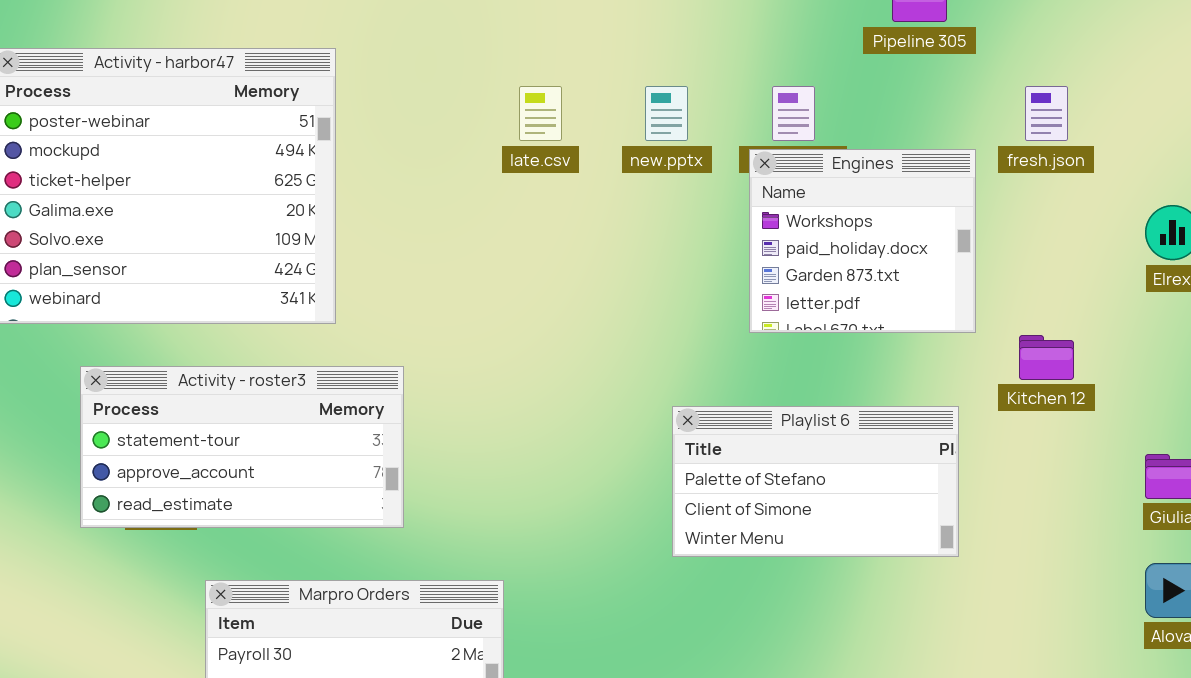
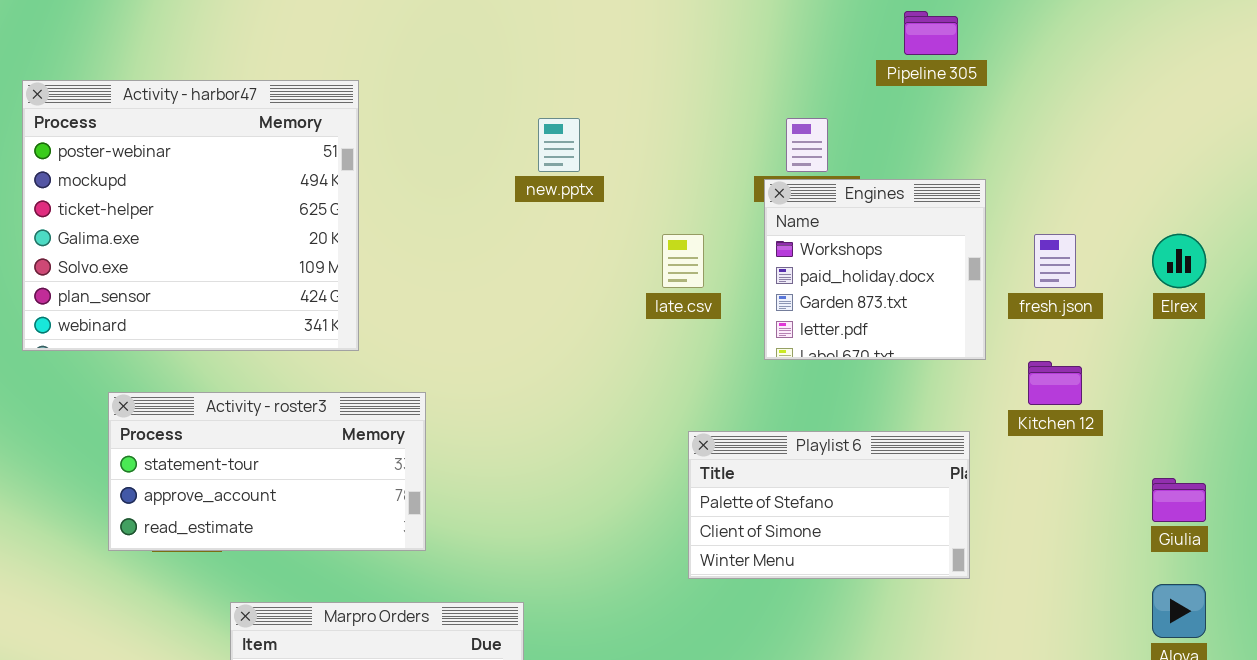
late.csv: [519,86,562,141] -> [662,234,704,288], moved
new.pptx: [645,86,688,141] -> [538,118,580,172], moved
fresh.json: [1025,86,1068,141] -> [1034,234,1076,288], moved

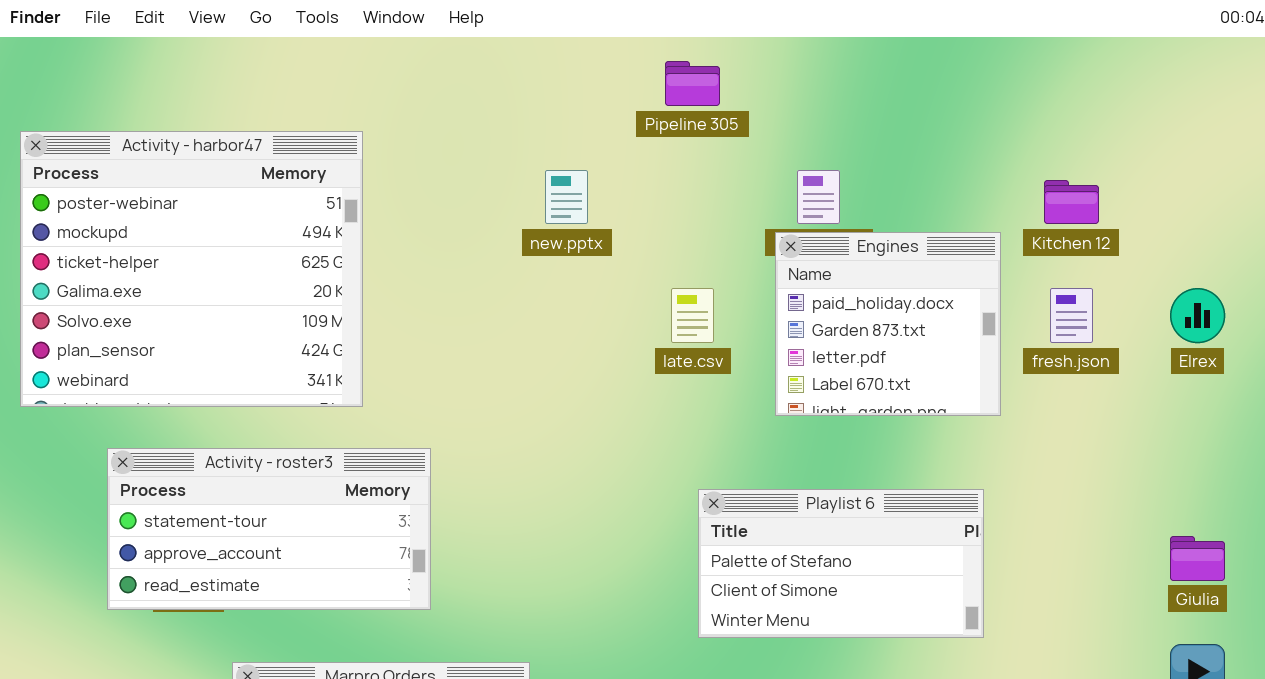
Pipeline 305: [904,11,958,55] -> [665,61,720,106], moved
Engines: [764,179,986,360] -> [775,232,1001,416], scrolled down 1 row
Kitchen 12: [1028,361,1082,405] -> [1044,180,1099,224], moved

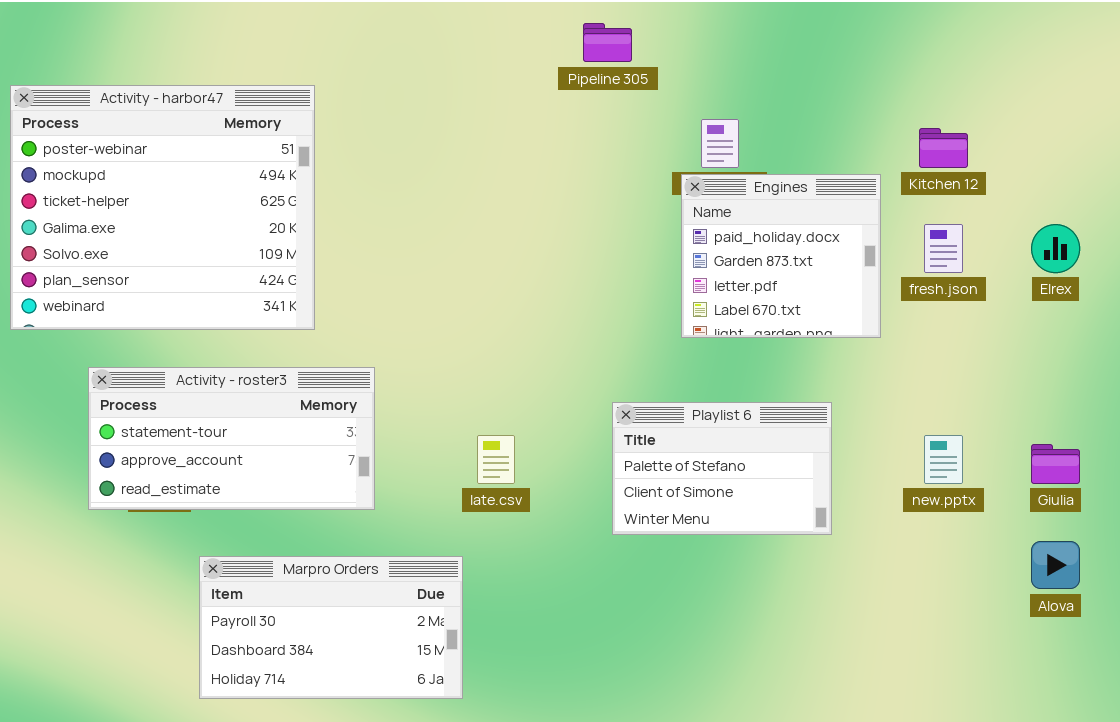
new.pptx: [545,170,588,224] -> [924,435,963,484], moved
late.csv: [671,288,714,343] -> [477,435,515,484], moved
Playlist 6: [698,489,984,638] -> [612,402,832,535], resized

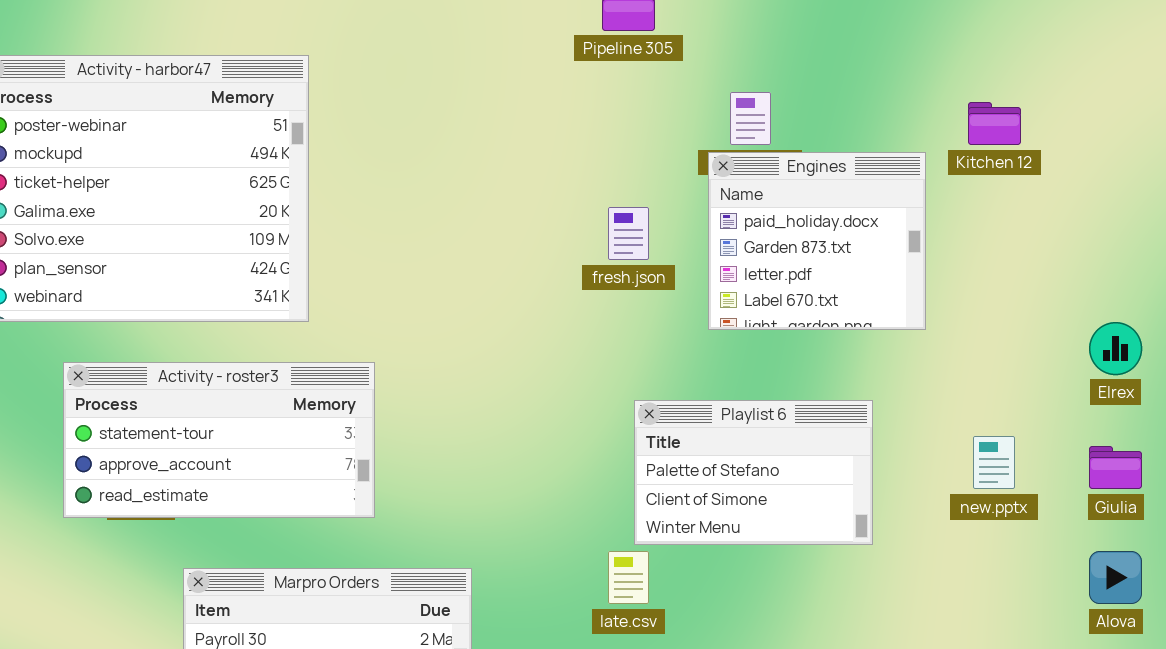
fresh.json: [924,224,963,273] -> [608,207,649,260], moved
Elrex: [1031,224,1080,273] -> [1089,322,1142,375], moved
late.csv: [477,435,515,484] -> [608,551,649,604], moved

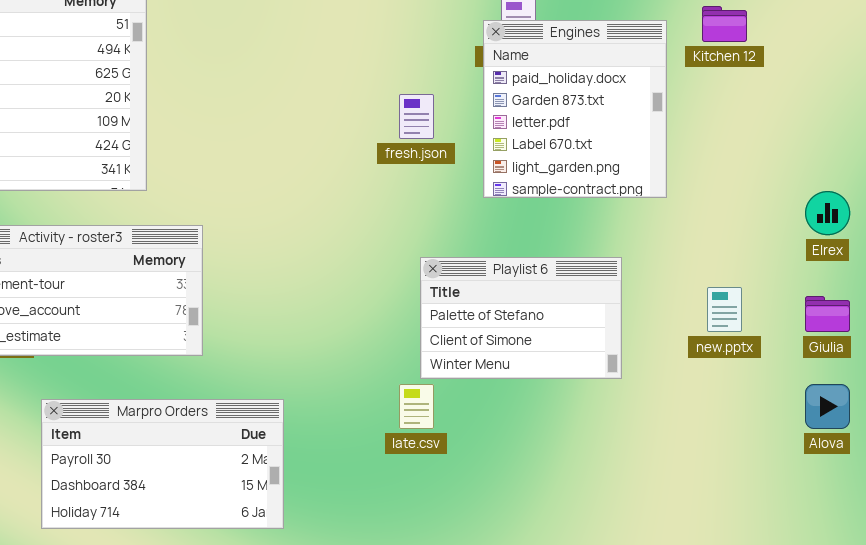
Engines: [708,152,926,330] -> [483,20,667,198], resized

